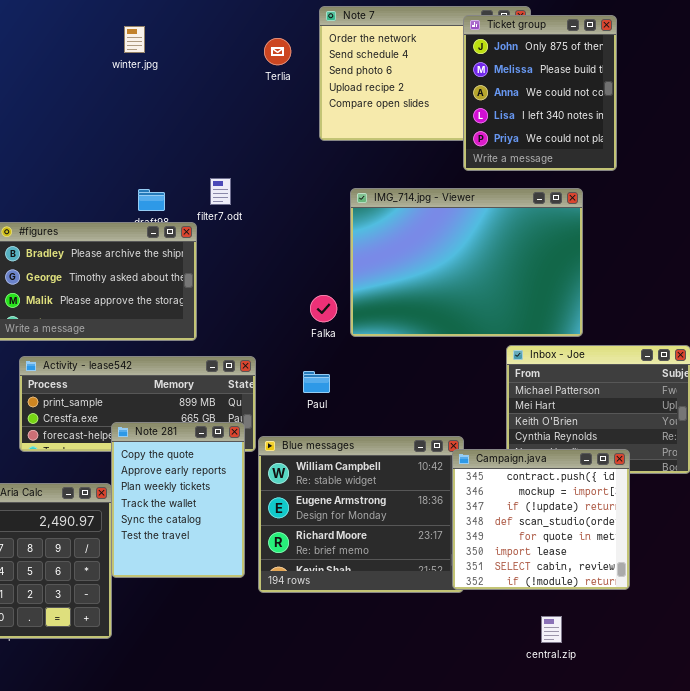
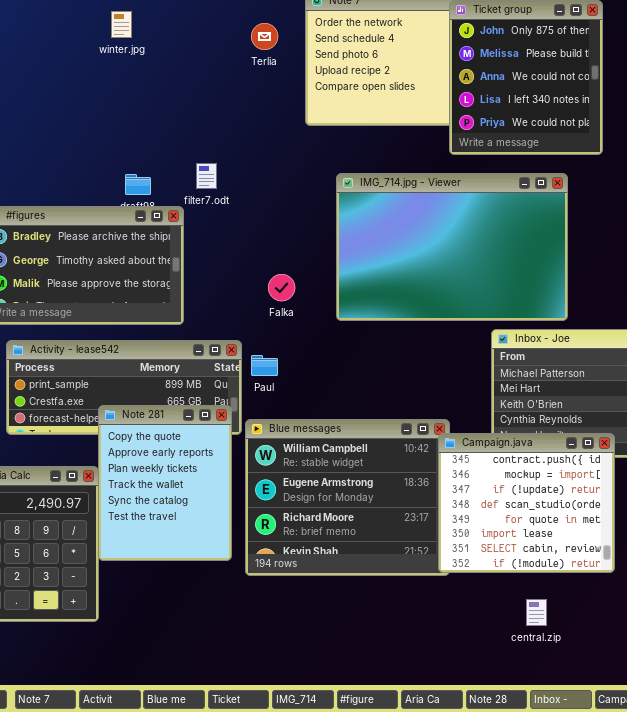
Falka: [310,295,337,322] -> [268,274,295,301], moved
Paul: [303,371,330,393] -> [251,355,278,376], moved

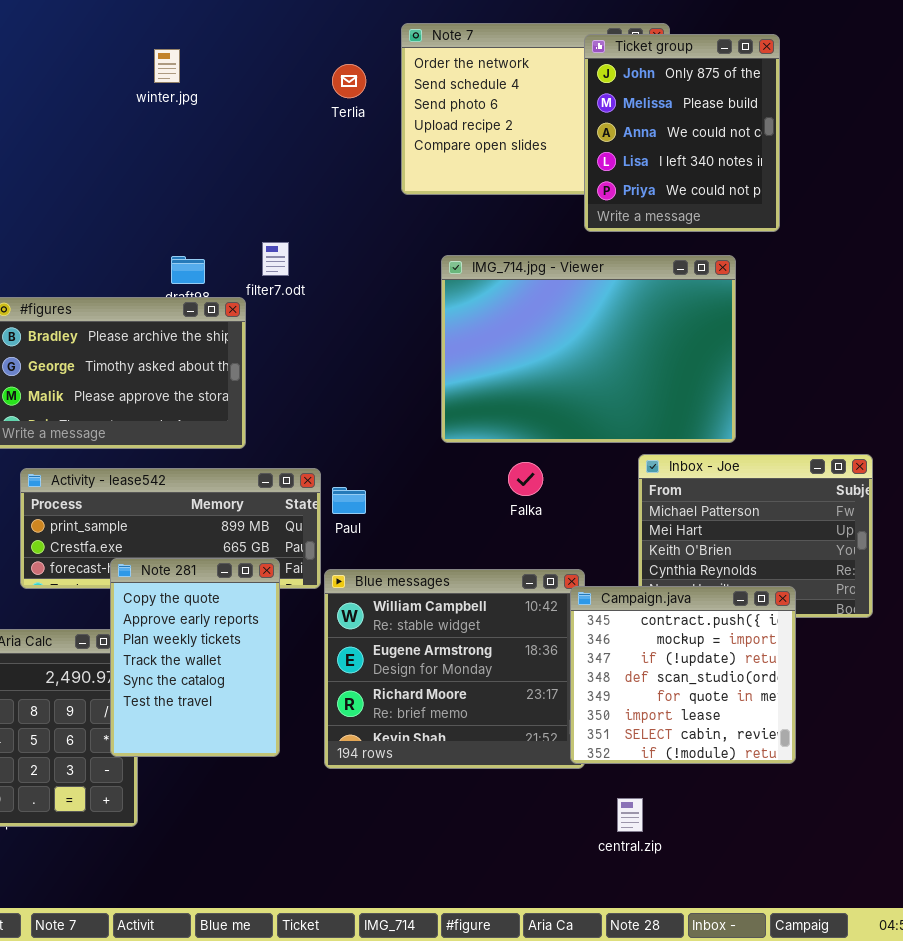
Falka: [268,274,295,301] -> [508,462,543,496], moved
Note 281: [98,405,232,561] -> [110,558,280,757], moved
central.zip: [526,599,547,626] -> [617,798,643,832], moved

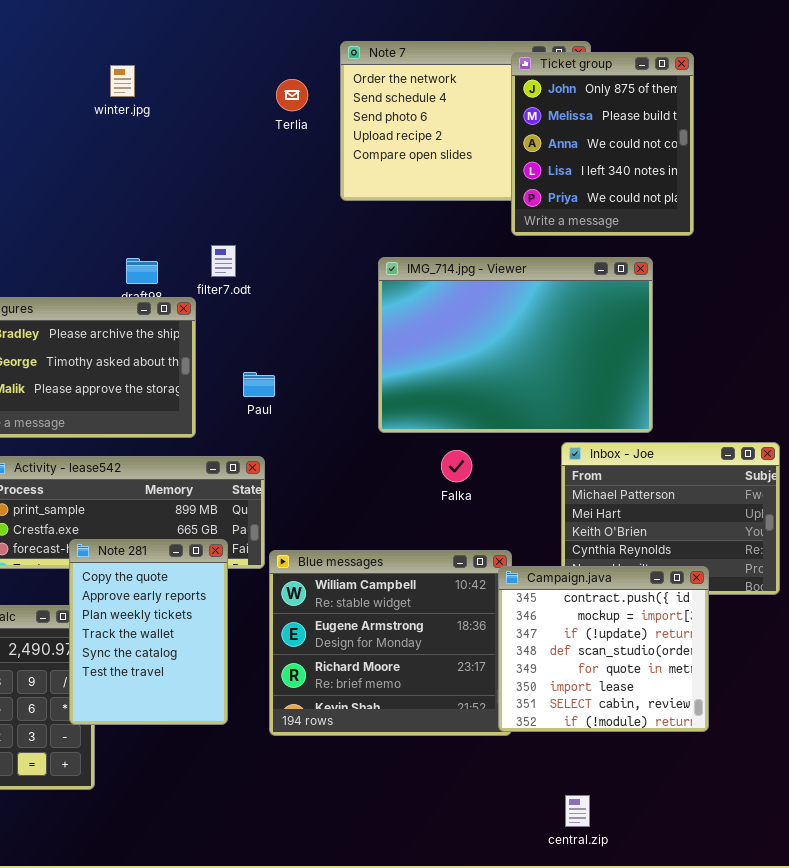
Paul: [332,487,366,514] -> [243,372,275,397], moved
central.zip: [617,798,643,832] -> [565,795,590,827], moved

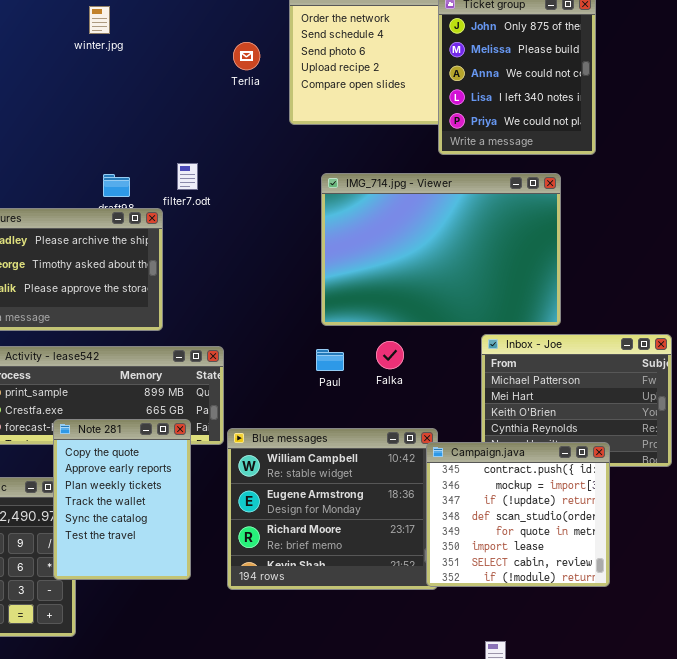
Terlia: [276,79,308,111] -> [233,42,260,70], moved
Paul: [243,372,275,397] -> [316,349,344,371], moved

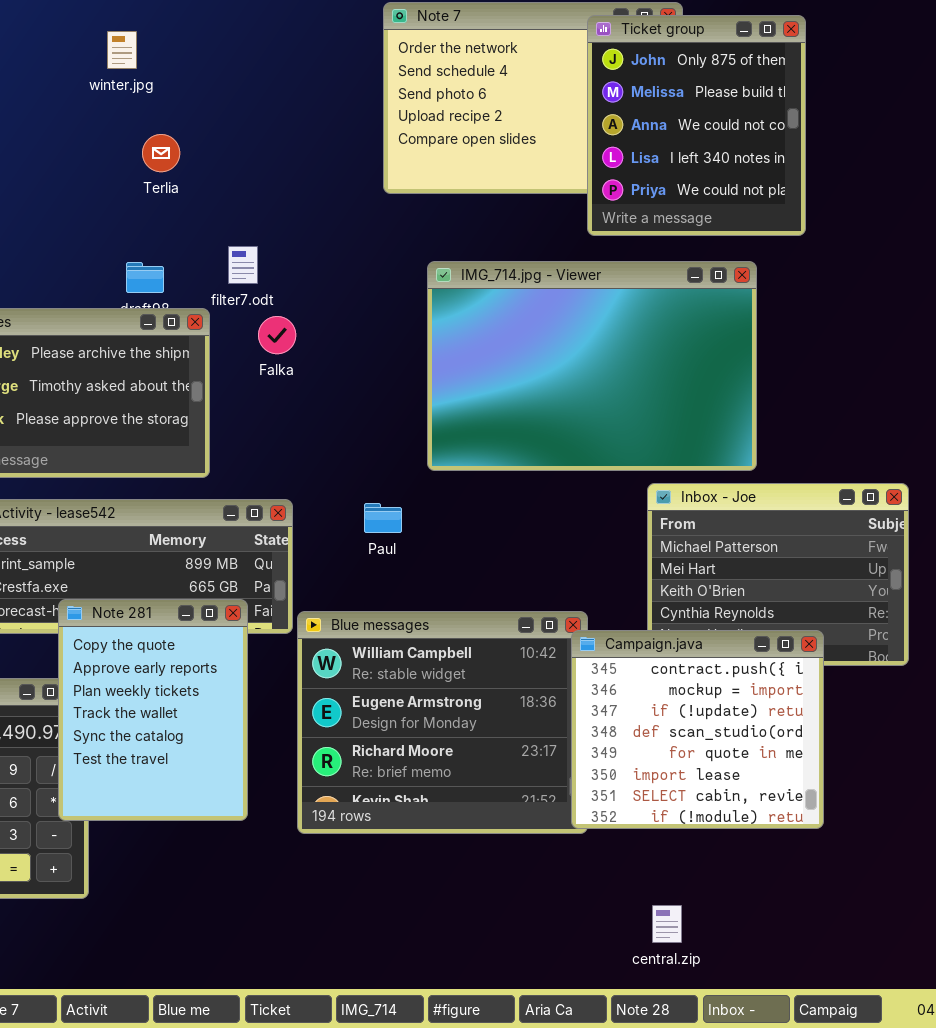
Terlia: [233,42,260,70] -> [142,134,180,172], moved
Falka: [376,341,404,369] -> [258,316,296,354], moved
Paul: [316,349,344,371] -> [364,503,402,533], moved

